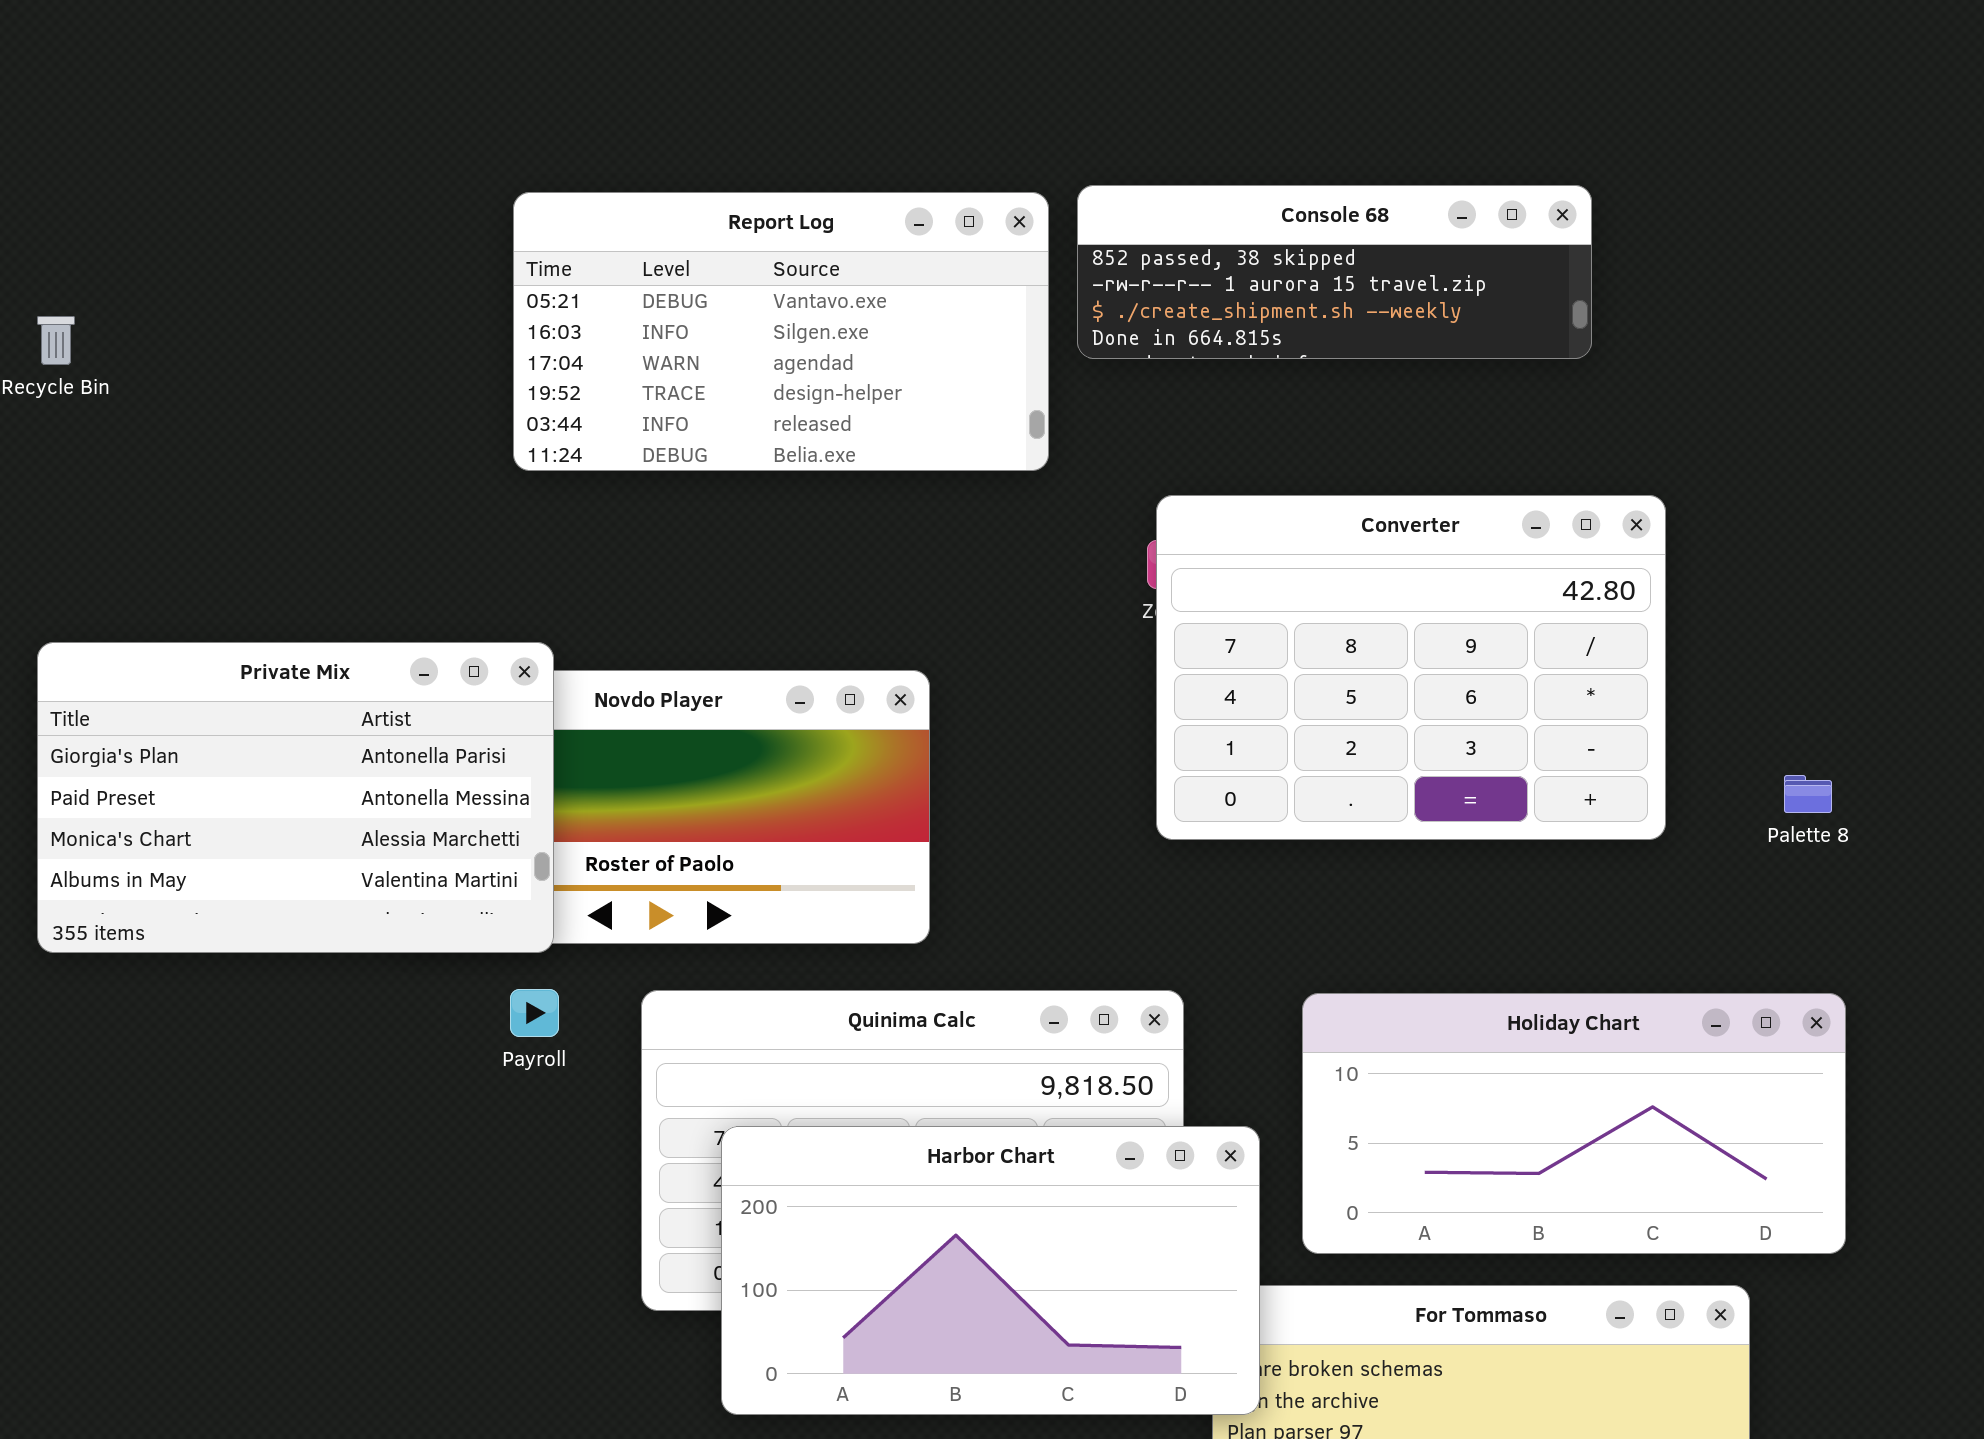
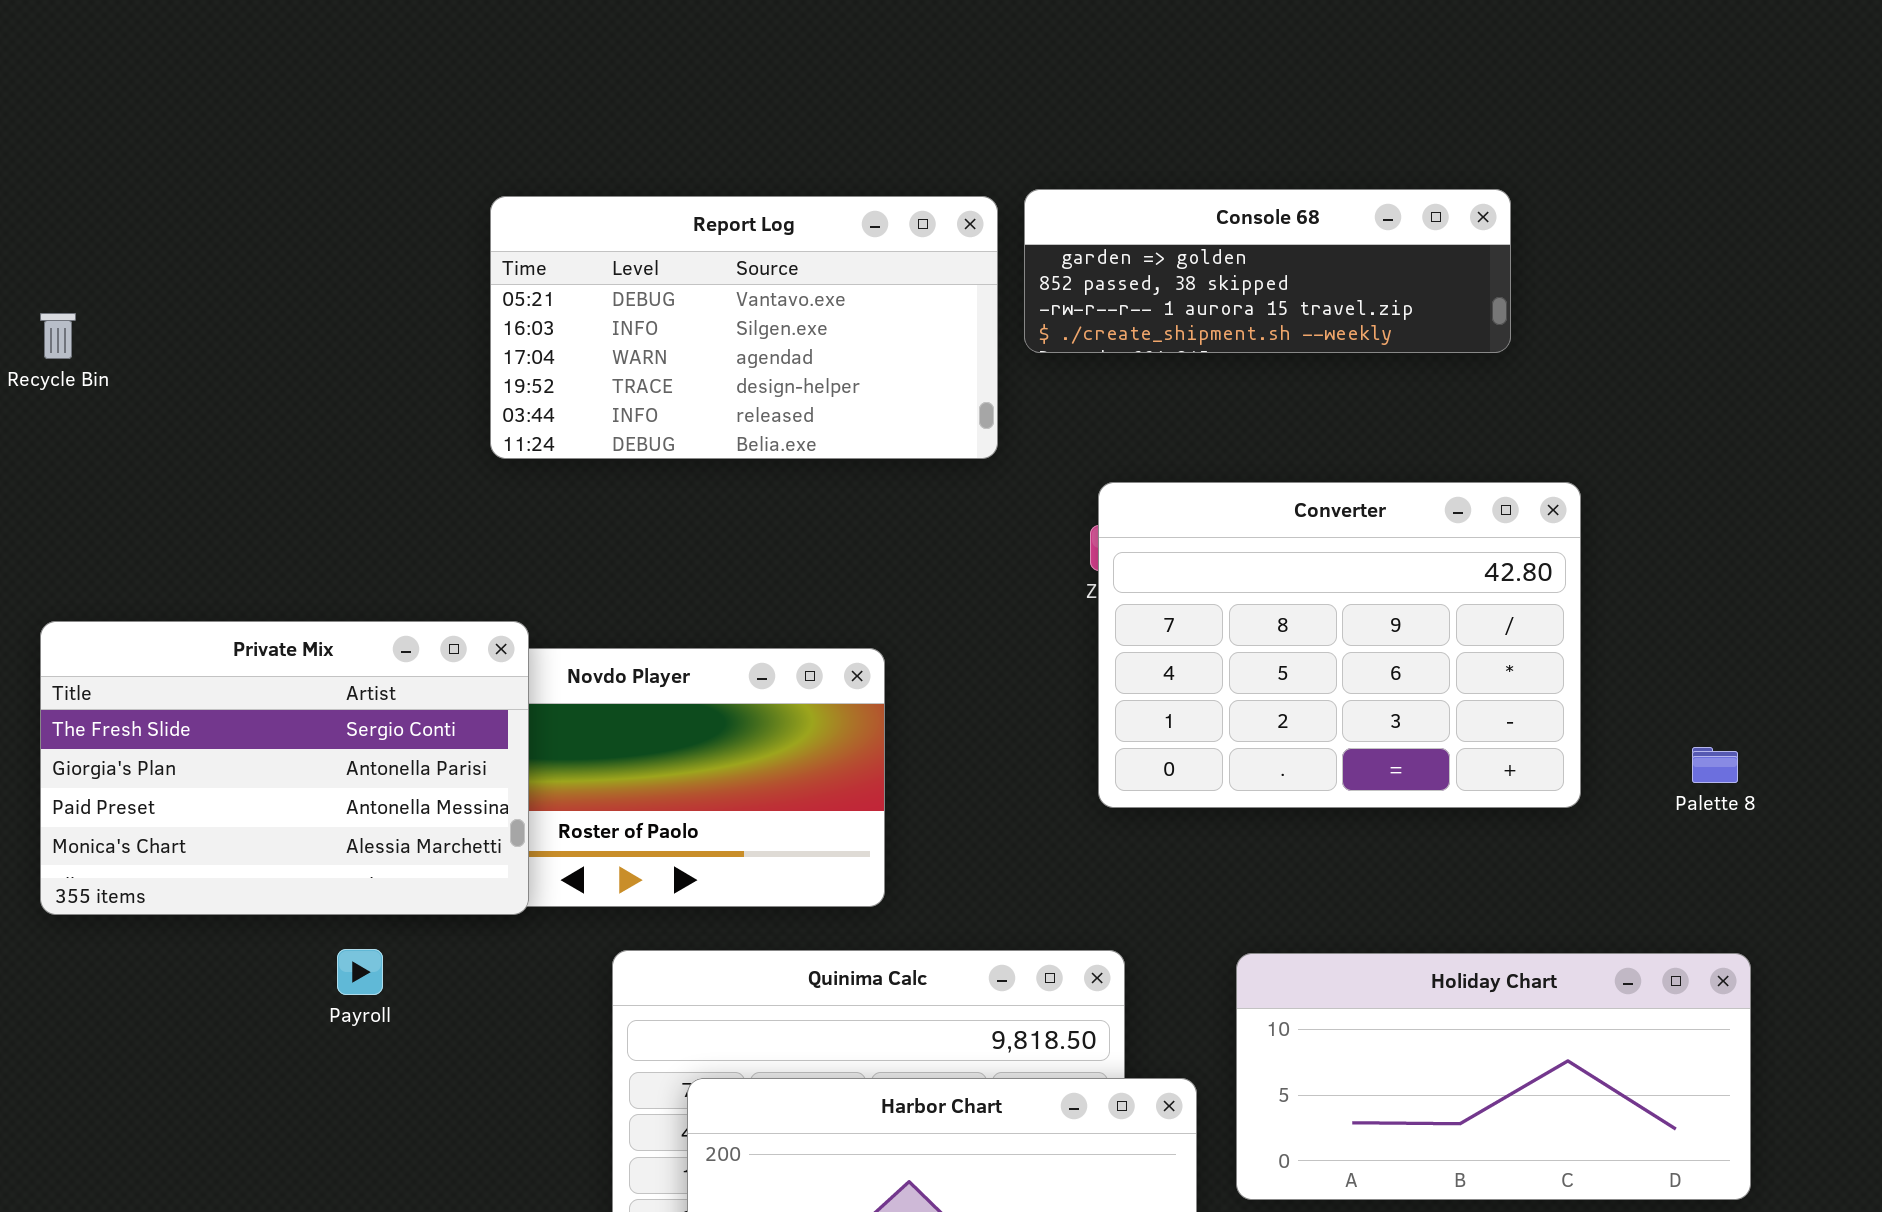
Console 68: [1077,185,1592,359] -> [1024,189,1511,353], scrolled up 1 row
Private Mix: [37,642,554,953] -> [40,621,529,915], scrolled up 1 row
Payroll: [510,989,559,1037] -> [337,949,383,995], moved

